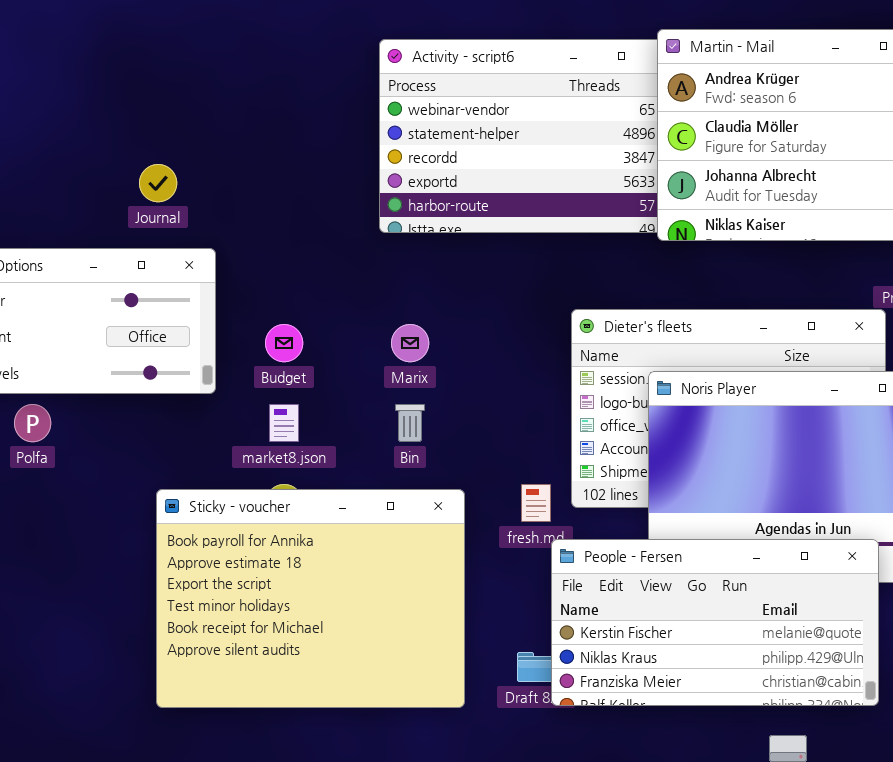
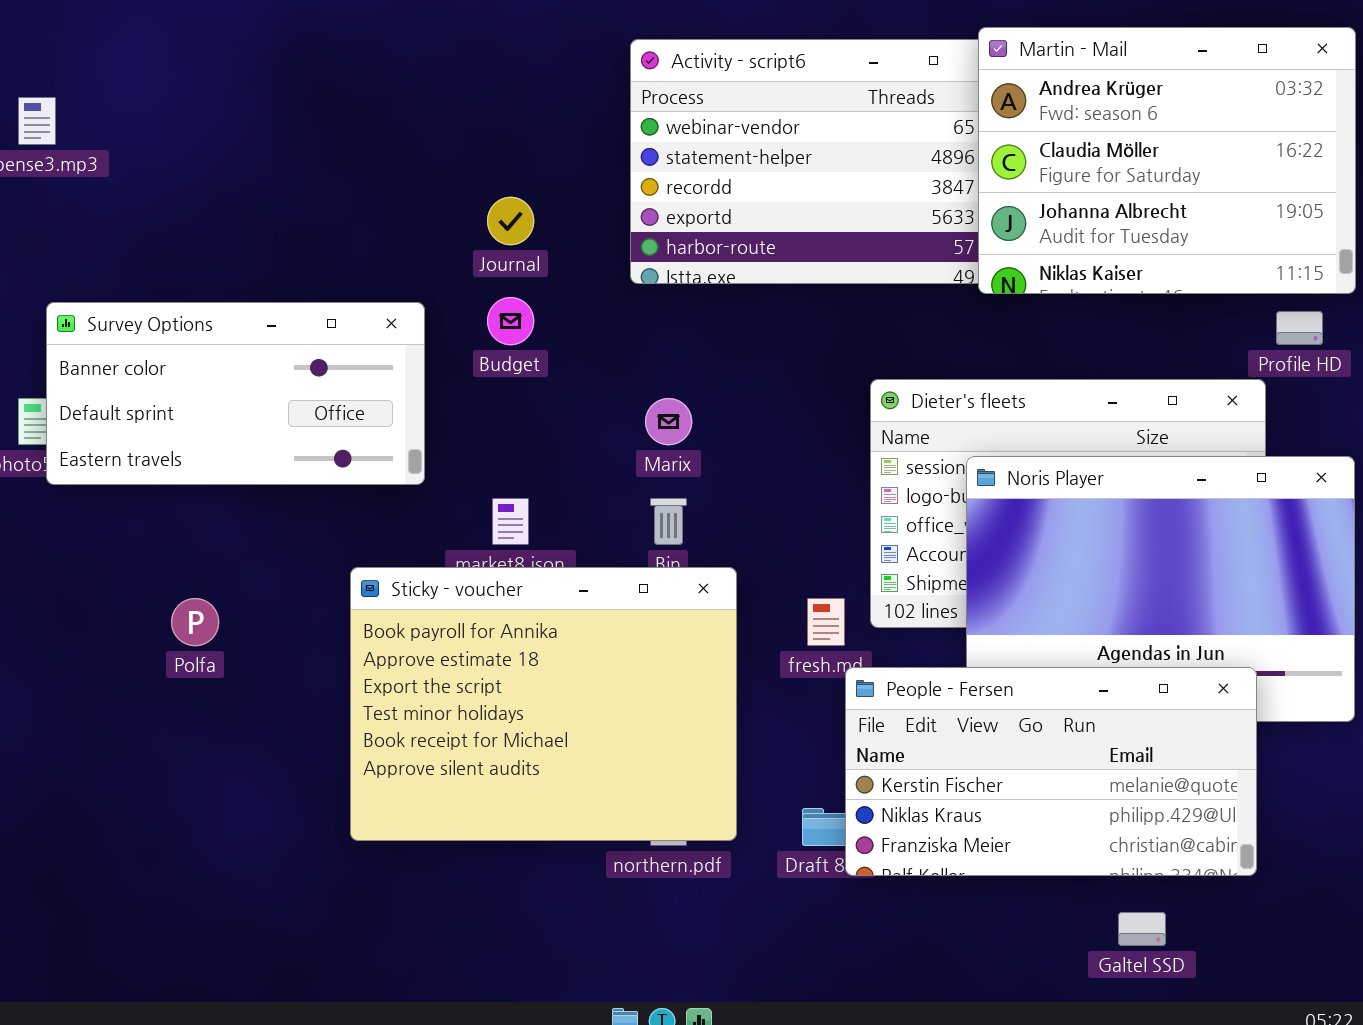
Journal: [139,164,177,202] -> [487,197,534,245], moved
Budget: [265,324,303,362] -> [487,297,534,345], moved
Polfa: [14,404,51,442] -> [171,598,219,646], moved
Sticky - voucher: [156,489,465,708] -> [350,567,737,841], moved

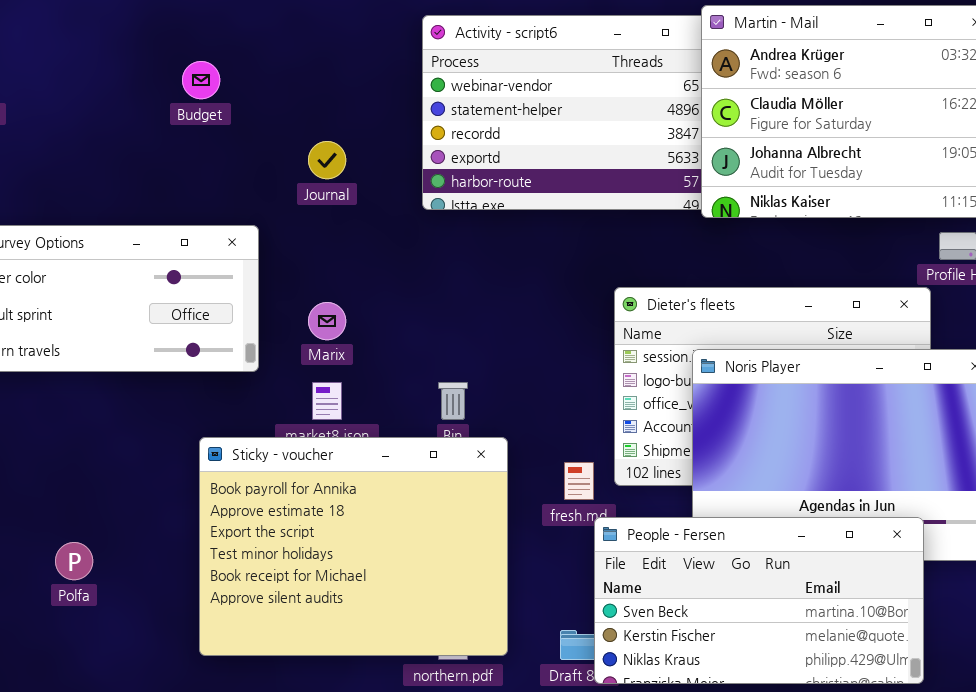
Budget: [487,297,534,345] -> [182,61,220,99], moved
Marix: [645,398,692,445] -> [308,302,346,340], moved
Polfa: [171,598,219,646] -> [55,542,93,580], moved
People - Fersen: [845,667,1257,876] -> [594,517,924,684], scrolled up 1 row

